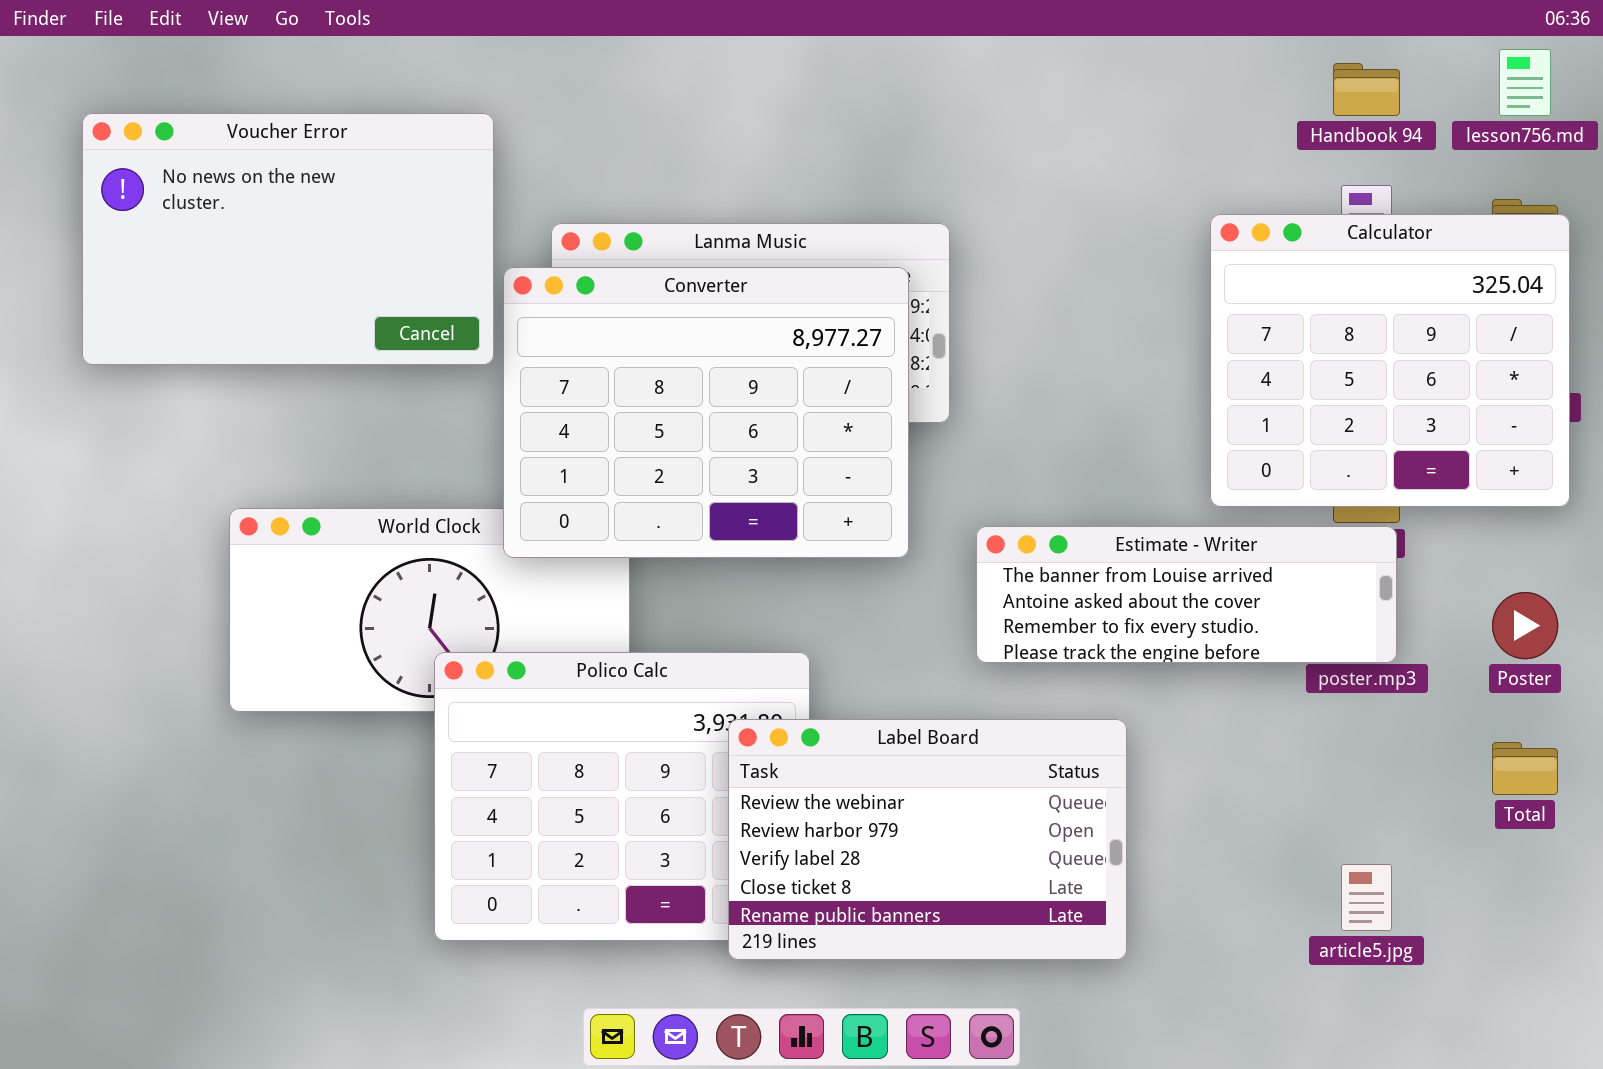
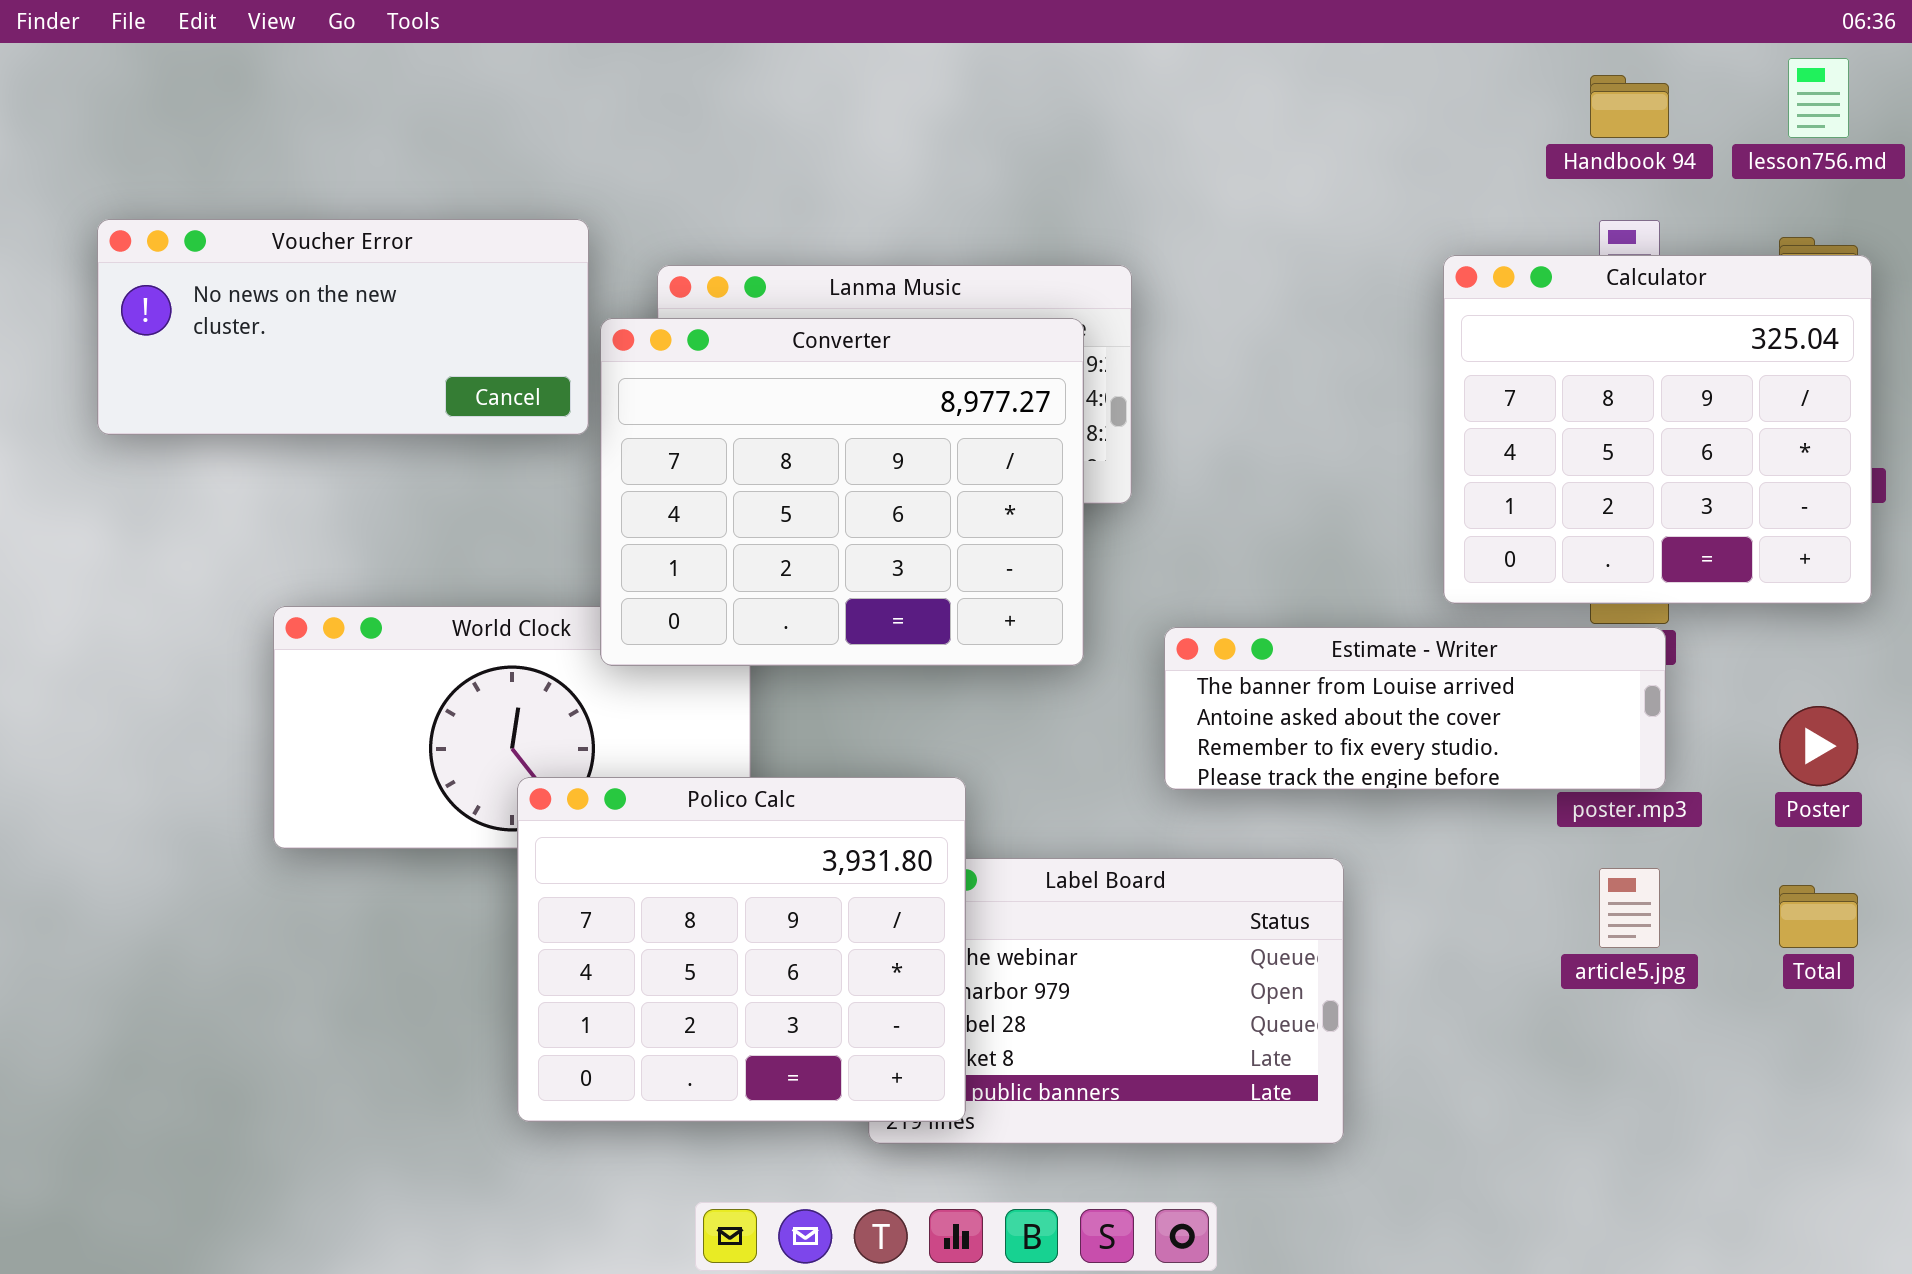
Voucher Error: [82,113,494,365] -> [97,219,589,435], resized
Polico Calc: [434,652,810,941] -> [517,777,966,1122], raised
article5.jpg: [1341,864,1392,931] -> [1599,868,1660,948], moved

